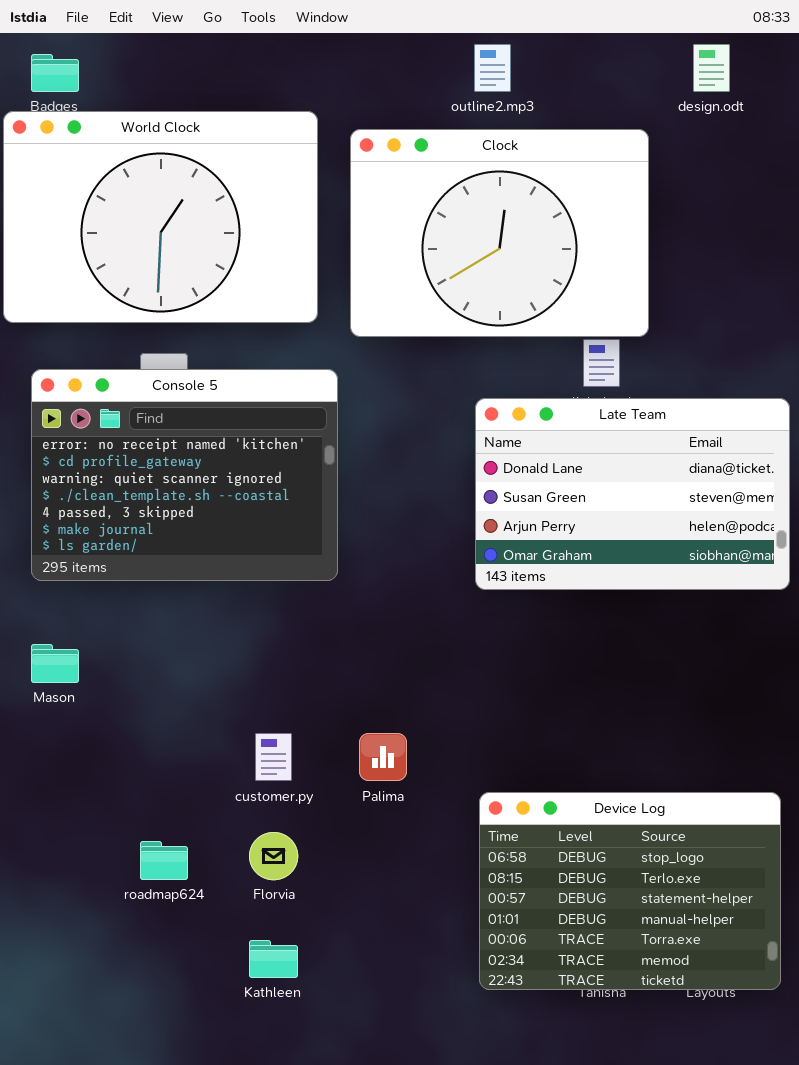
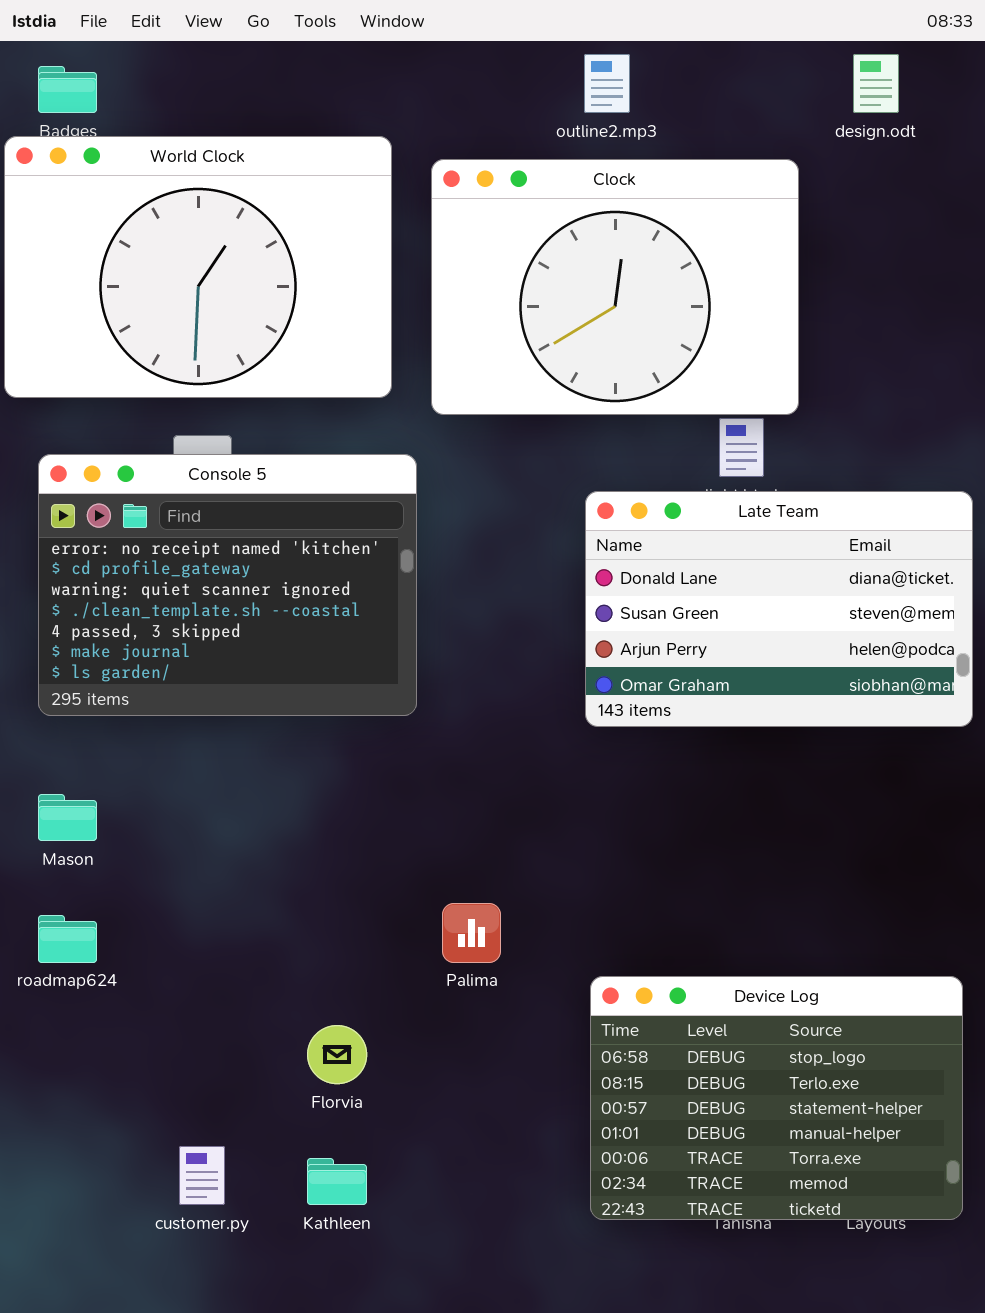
customer.py: [255,733,292,781] -> [179,1146,225,1205], moved
roadmap624: [140,841,188,880] -> [38,915,97,963], moved

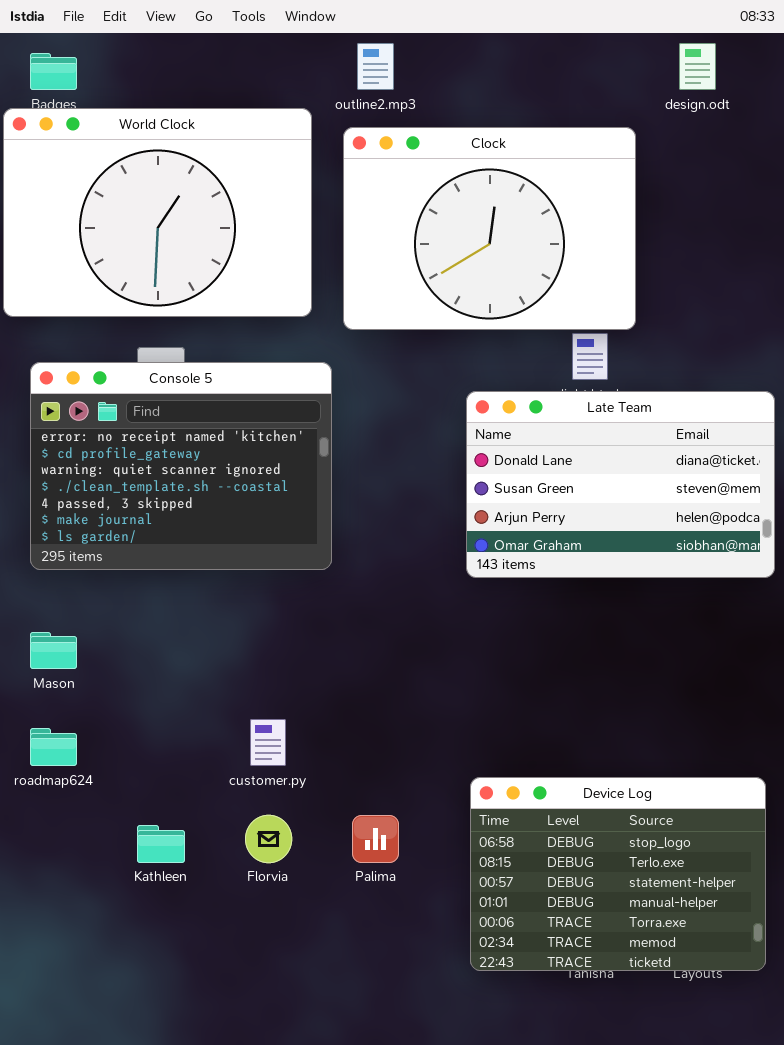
outline2.mp3: [584,54,630,113] -> [357,43,394,90], moved
Palima: [442,903,501,963] -> [352,815,399,863], moved
customer.py: [179,1146,225,1205] -> [250,719,286,766], moved
Kathleen: [307,1158,367,1205] -> [137,825,185,863], moved

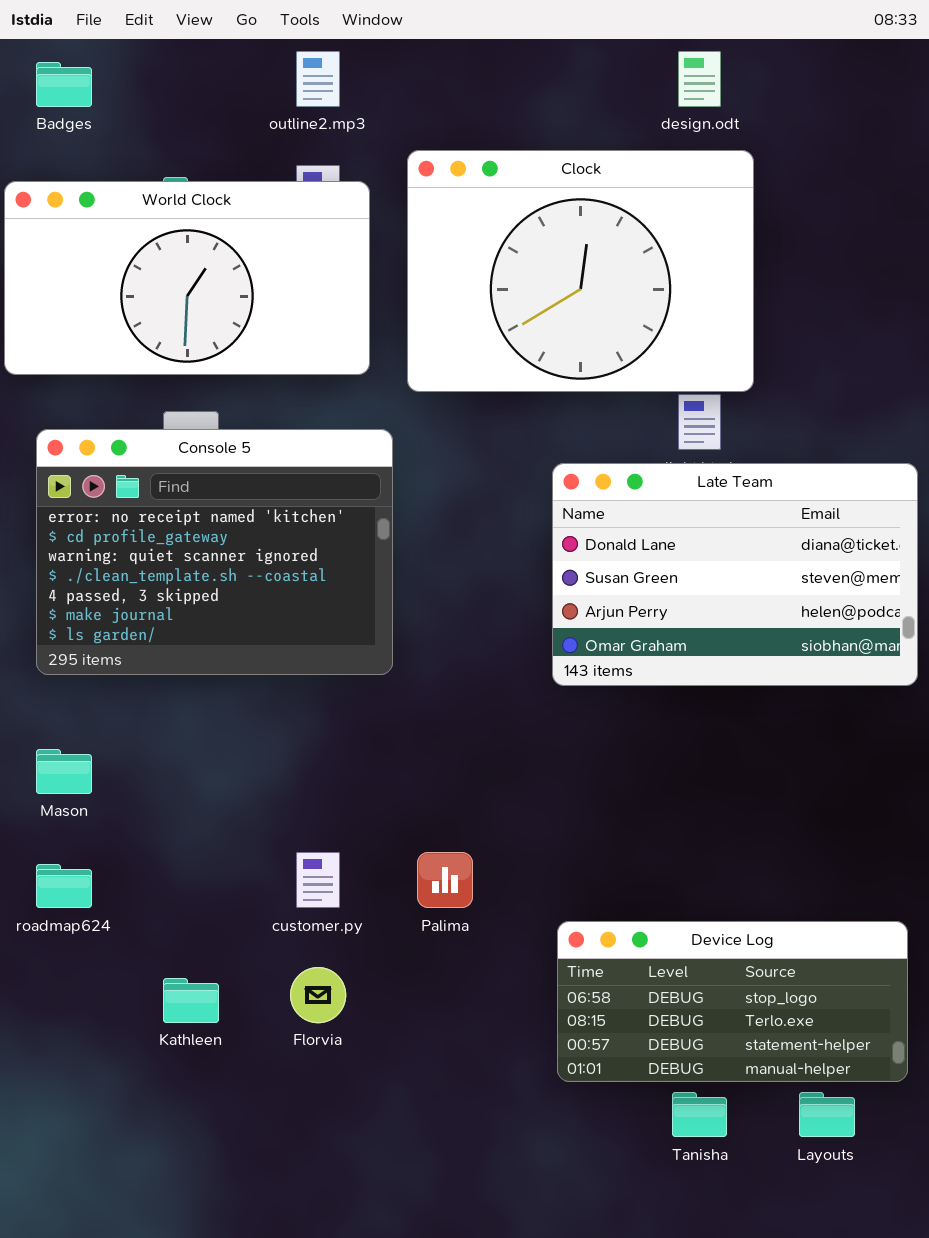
outline2.mp3: [357,43,394,90] -> [296,51,340,107], moved
design.odt: [679,43,716,90] -> [678,51,721,107], moved
World Clock: [3,108,312,317] -> [4,181,370,375], resized
Device Log: [470,777,766,971] -> [557,921,908,1082], resized
Palima: [352,815,399,863] -> [417,852,473,908], moved

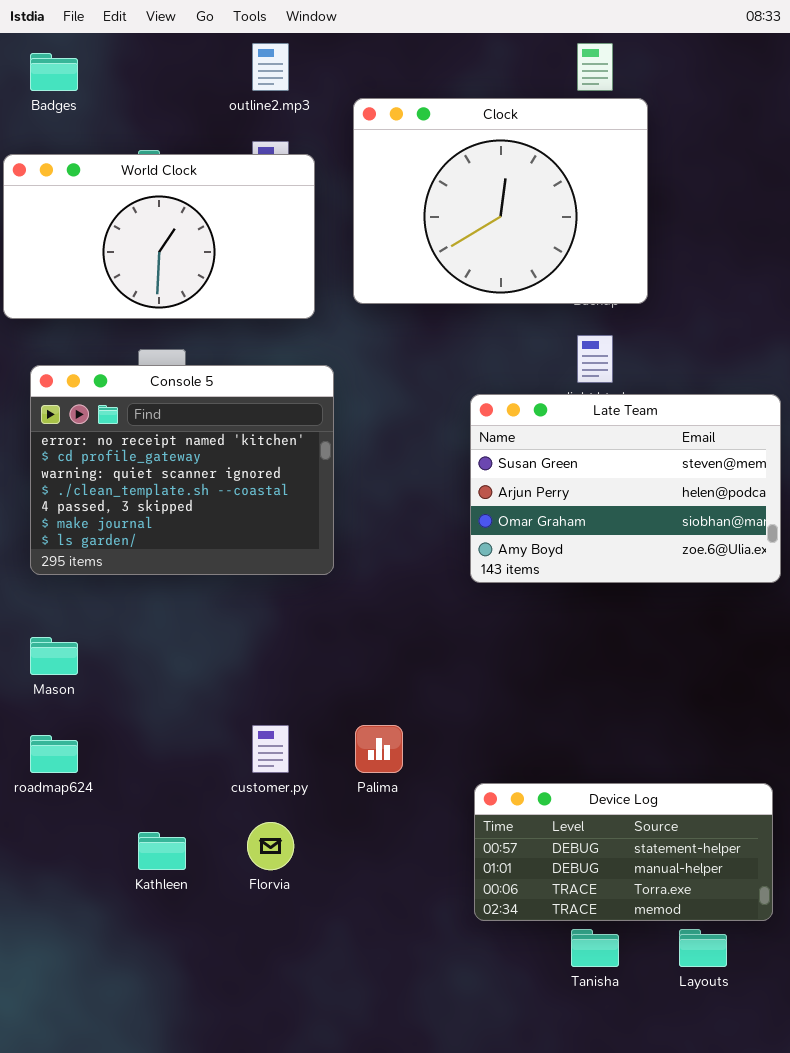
Clock: [407,150,754,392] -> [353,98,648,304], moved
Late Team: [552,463,918,686] -> [470,394,781,583], scrolled down 1 row
Device Log: [557,921,908,1082] -> [474,783,773,921], scrolled down 2 rows

